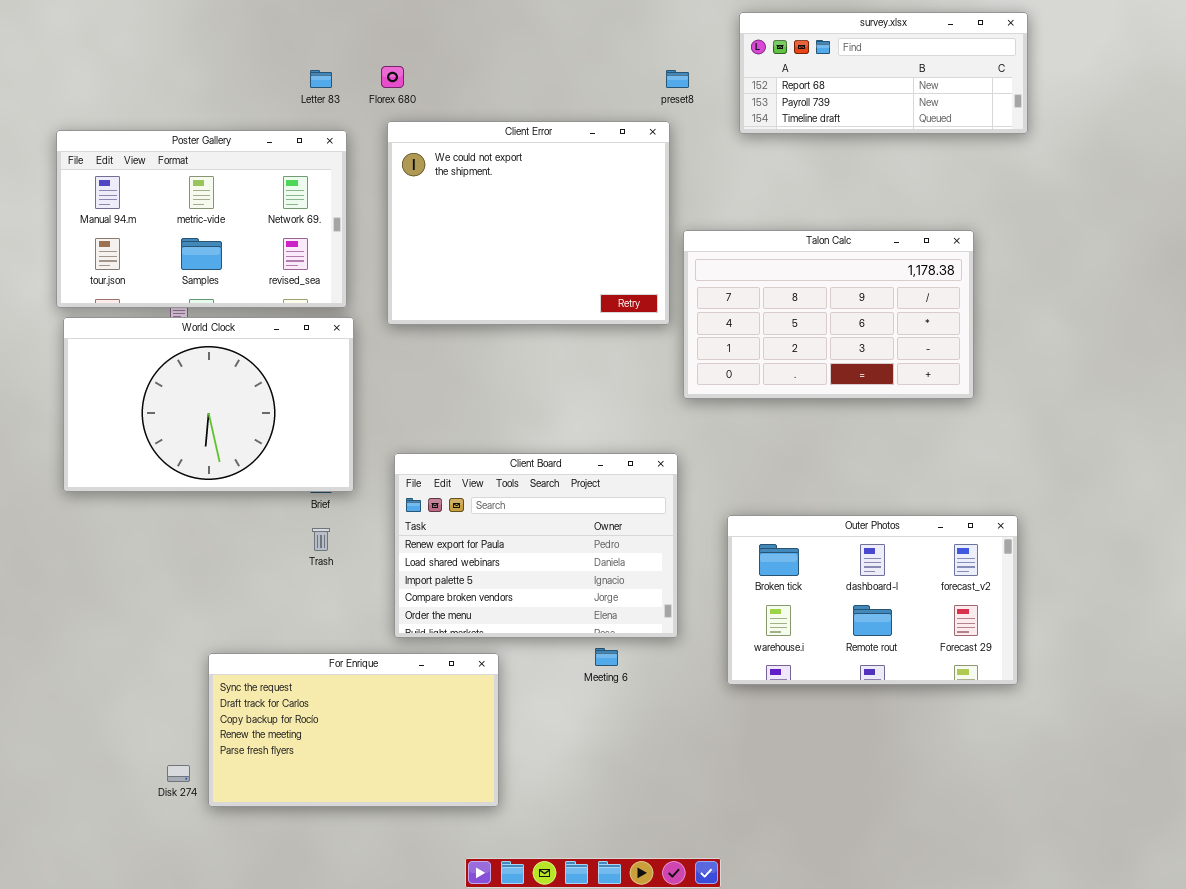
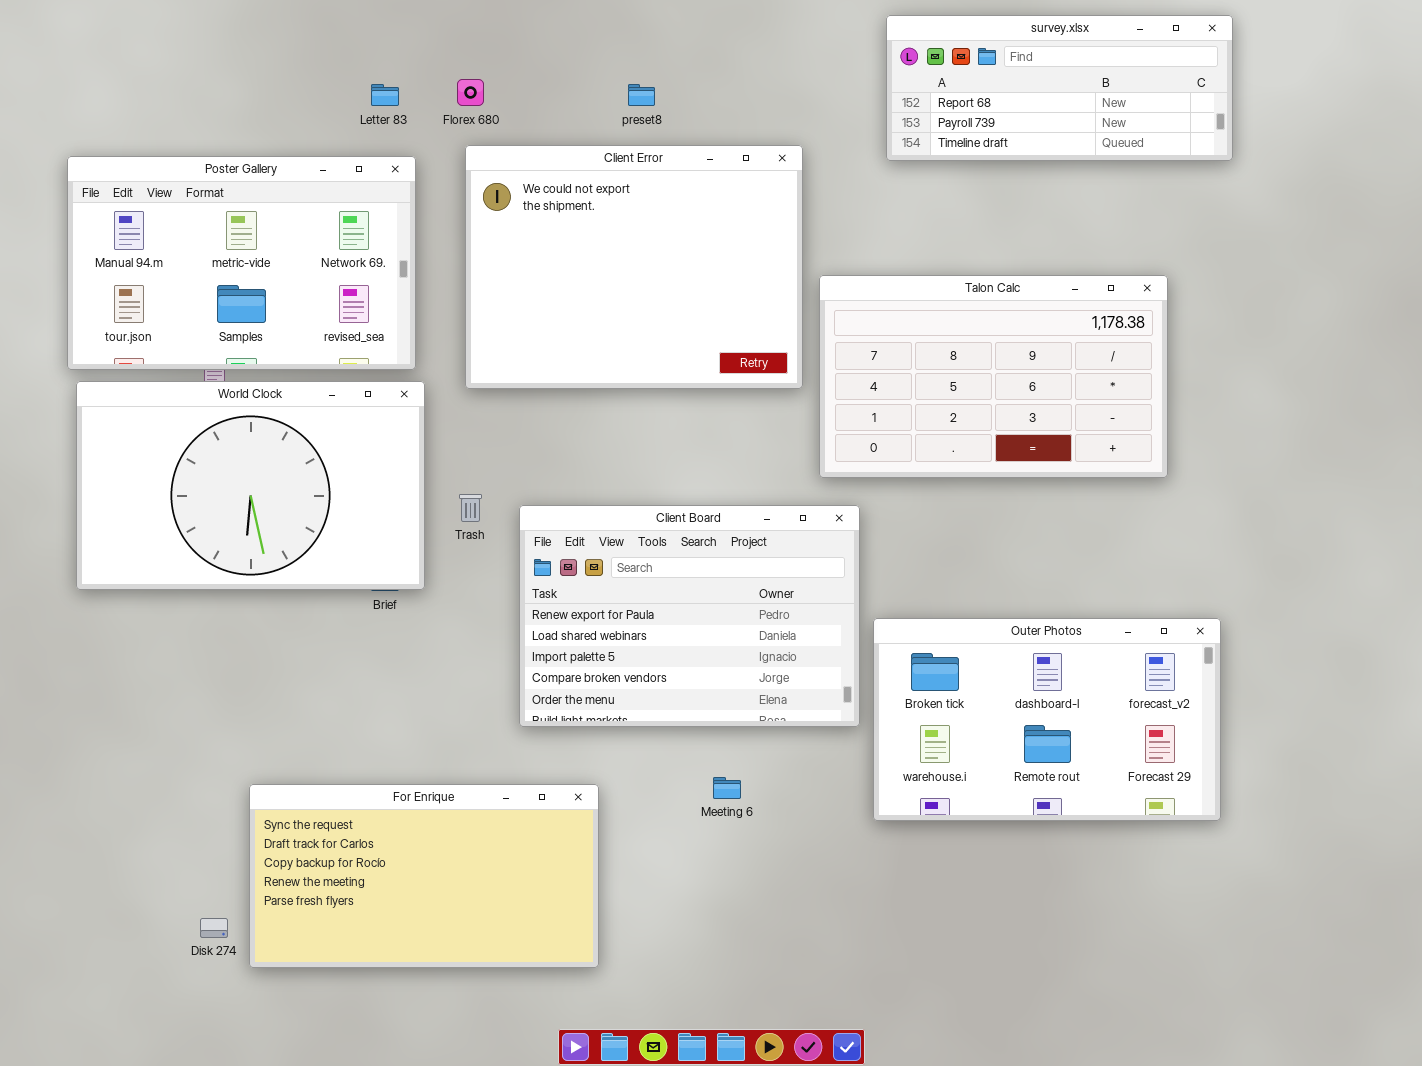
preset8: [666,70,689,88] -> [628,84,655,106], moved
Client Board: [394,453,678,638] -> [519,505,860,727], moved
Trash: [312,528,330,551] -> [459,494,482,522], moved

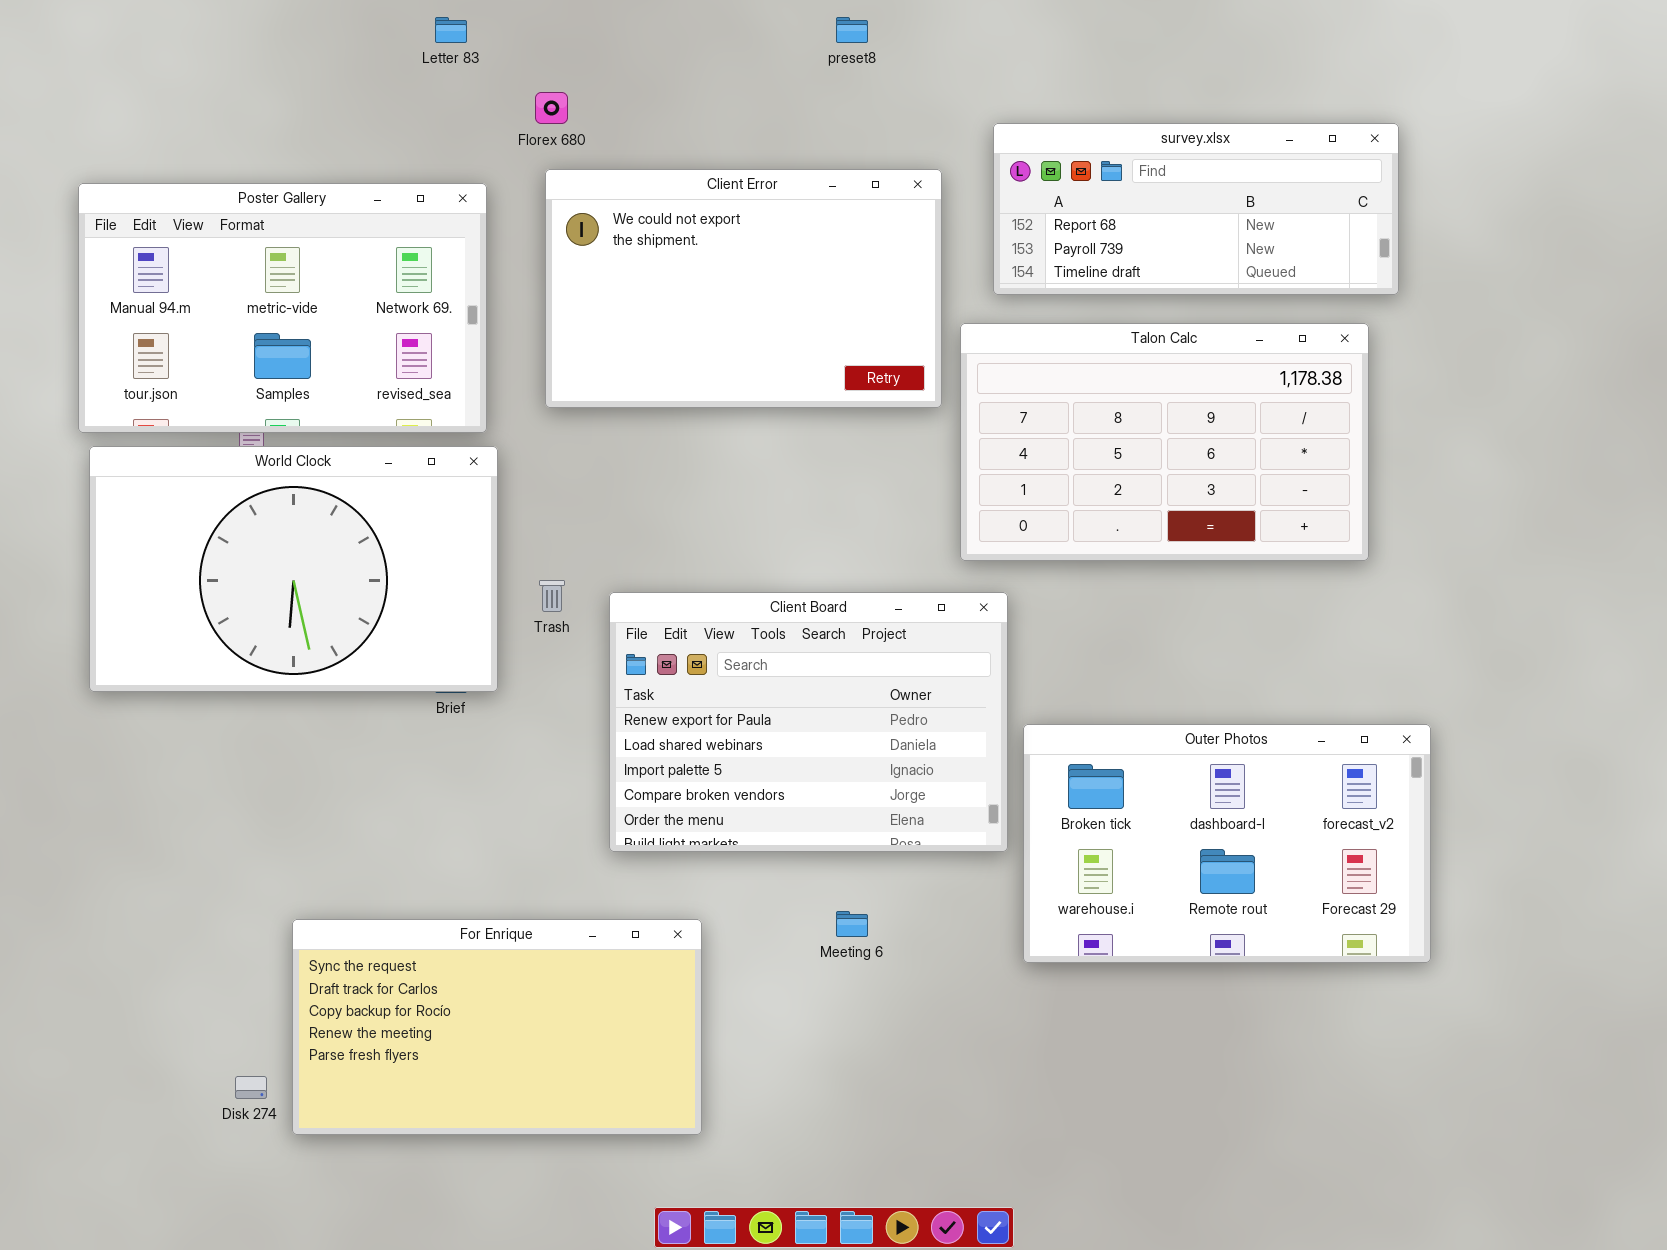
survey.xlsx: [886,15,1233,161] -> [993,123,1399,295], moved
Letter 83: [371,84,399,106] -> [435,17,467,43], moved
preset8: [628,84,655,106] -> [836,17,868,43], moved
Client Error: [465,145,803,389] -> [545,169,942,408], resized

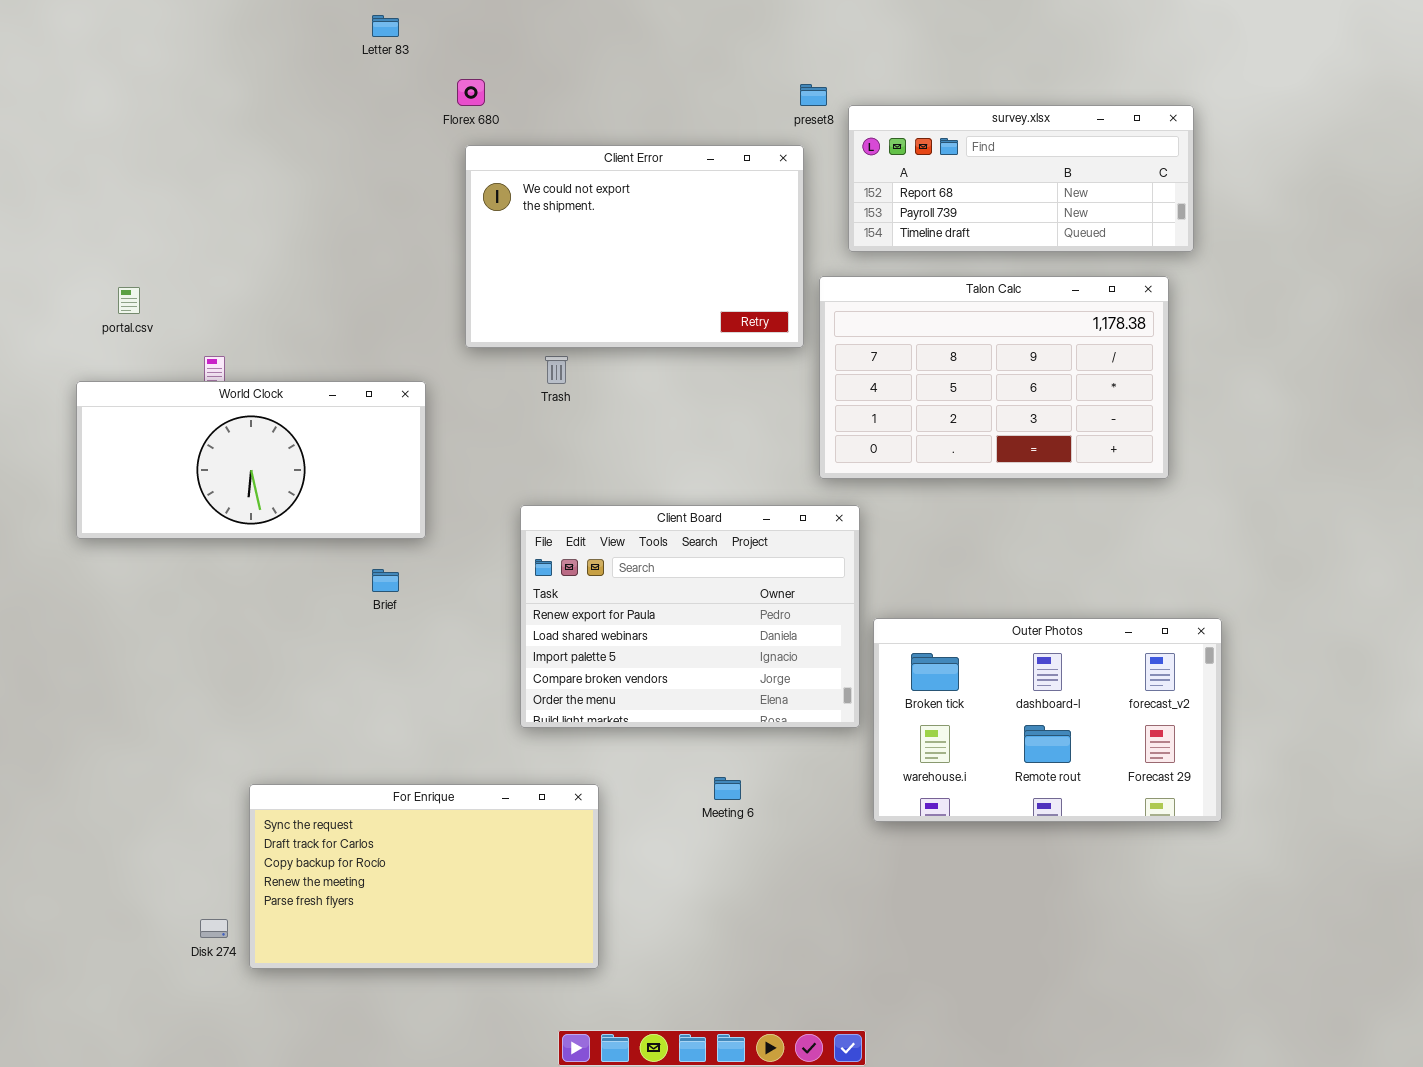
preset8: [836,17,868,43] -> [800,84,827,106], moved
Poster Gallery: [78,183,487,433] -> none, closed
World Clock: [89,446,498,692] -> [76,381,426,539], resized
Trash: [539,580,565,612] -> [545,356,568,384], moved

